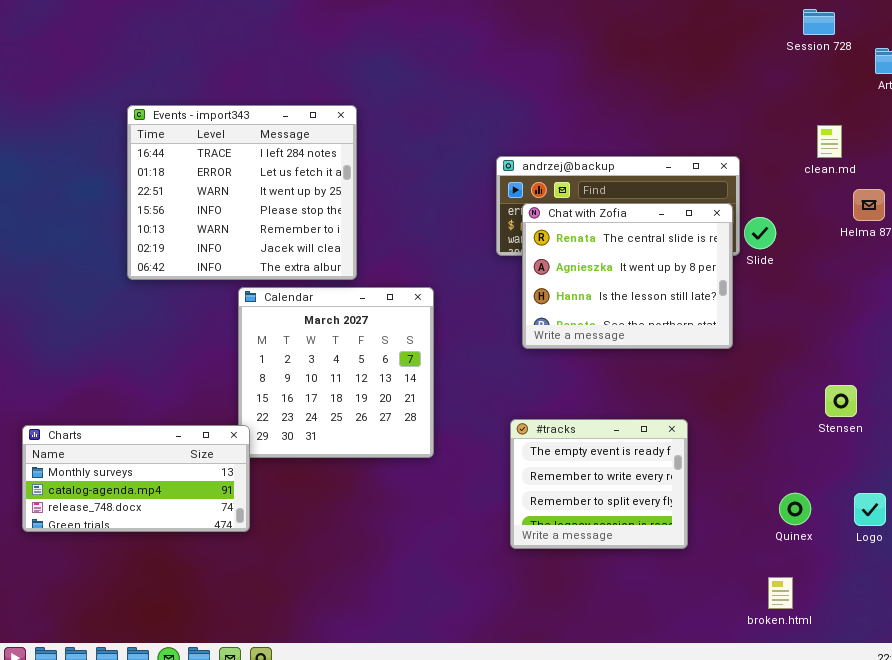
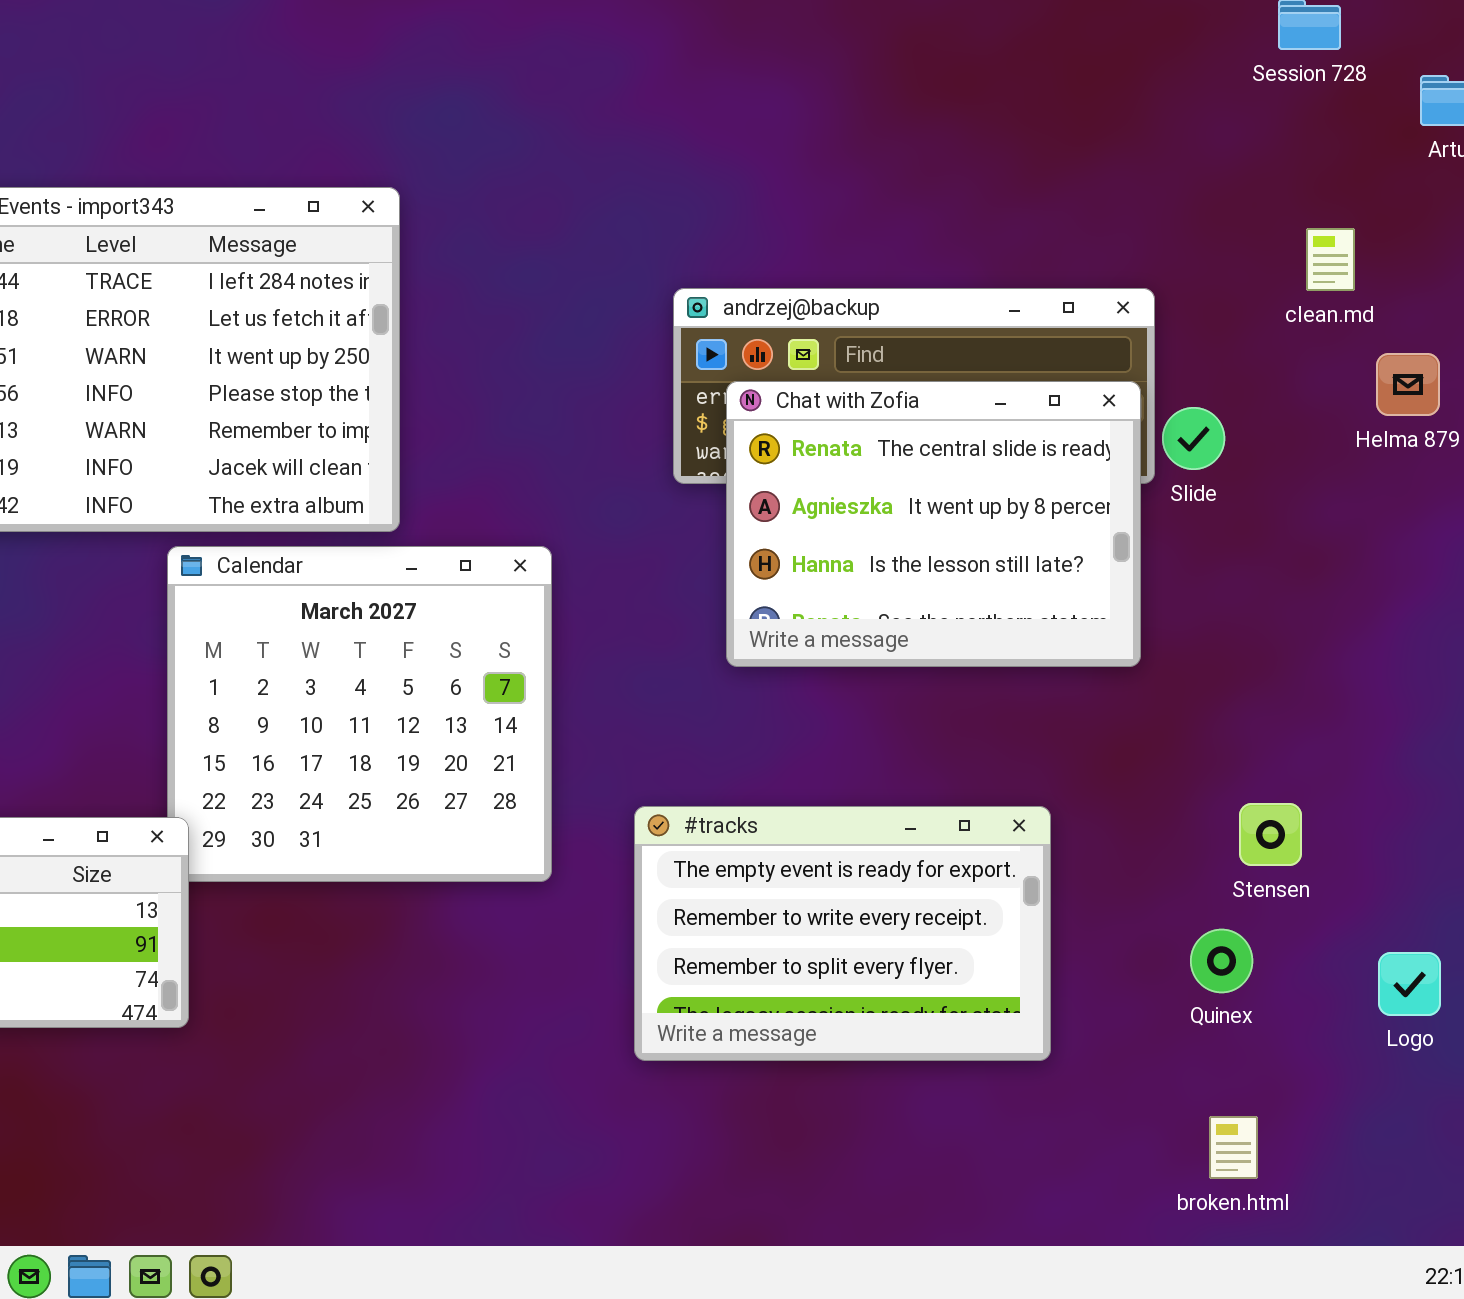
Stensen: [825,385,857,417] -> [1239,803,1302,866], moved
#tracks: [510,419,688,549] -> [634,806,1051,1061], resized
Quinex: [779,493,811,525] -> [1190,929,1253,993], moved

